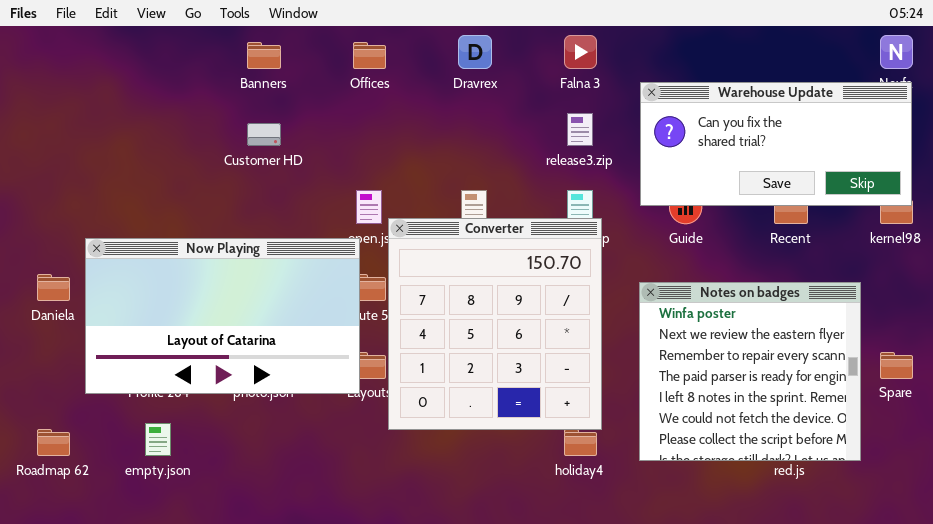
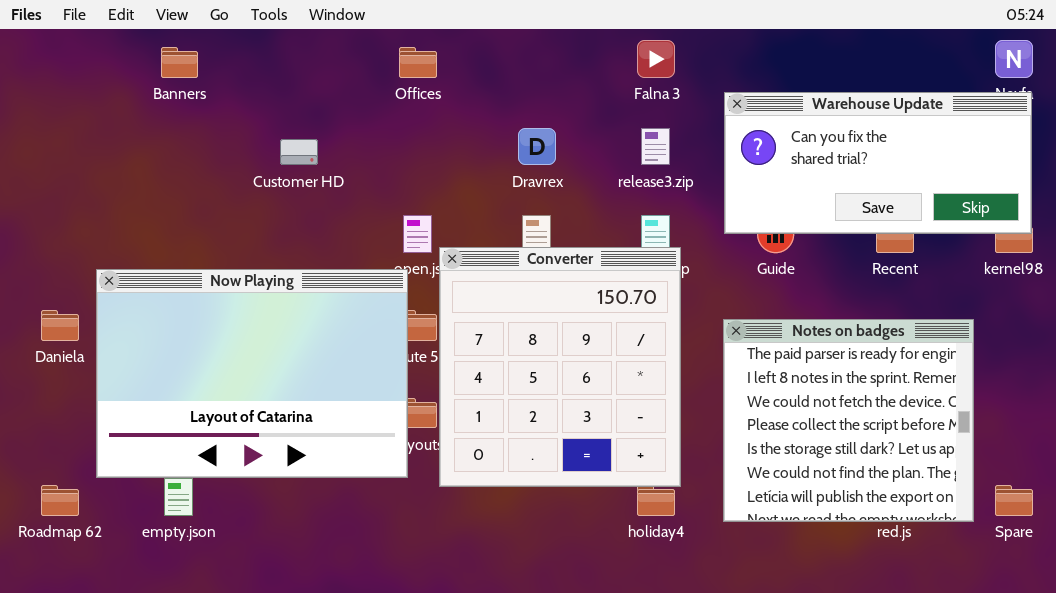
Dravrex: [458,35,492,69] -> [518,128,556,165], moved
Banners: [247,42,281,69] -> [161,47,198,78], moved
Now Playing: [85,238,360,394] -> [96,269,408,478], resized
Notes on badges: [639,282,861,461] -> [723,319,974,522], scrolled down 3 rows
Spare: [880,352,913,379] -> [995,485,1033,516], moved

